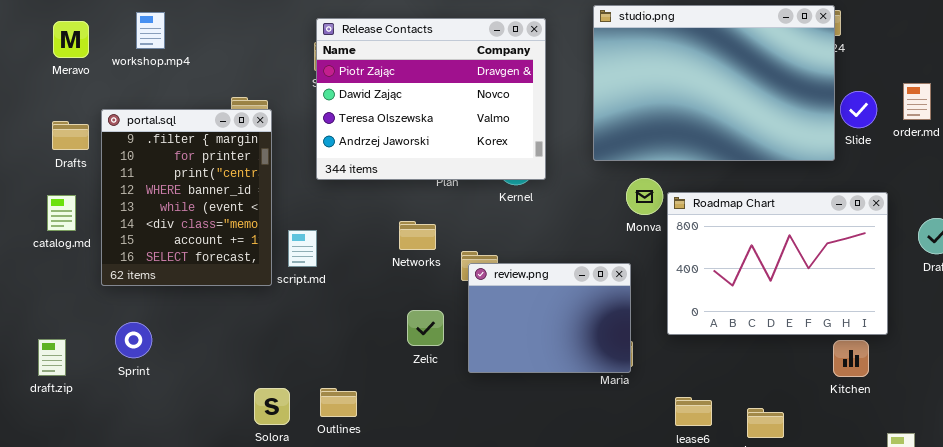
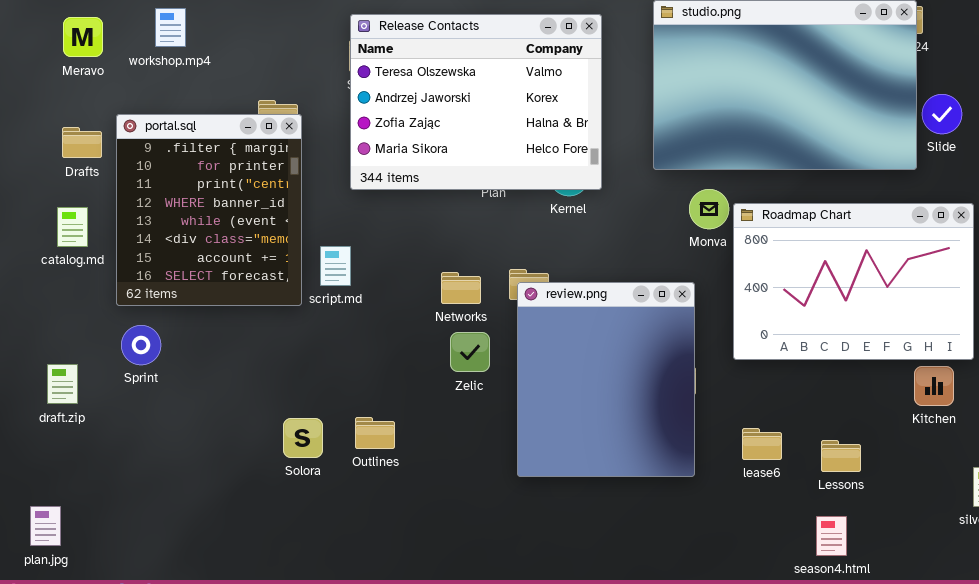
Release Contacts: [316,18,546,180] -> [350,14,602,190], scrolled down 2 rows
Networks: [399,221,436,250] -> [441,272,481,304], moved
review.png: [468,263,631,373] -> [517,282,695,477], resized
Sprint: [115,322,152,358] -> [121,325,161,365], moved

